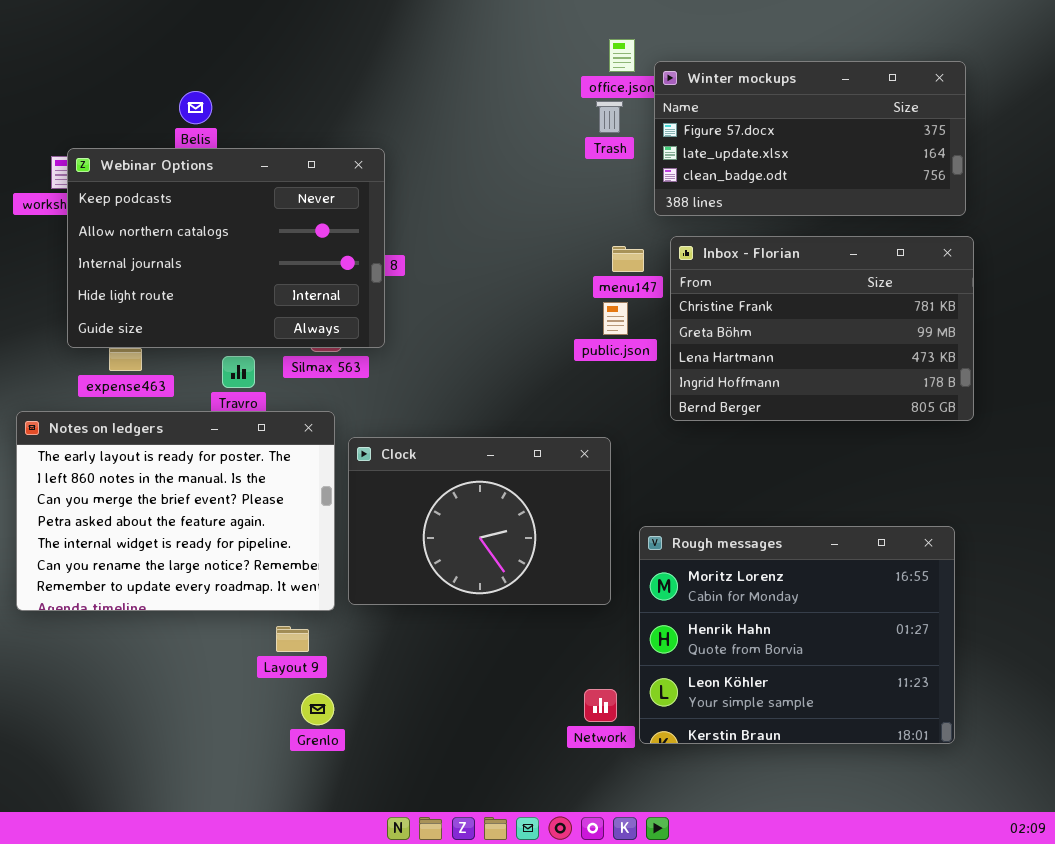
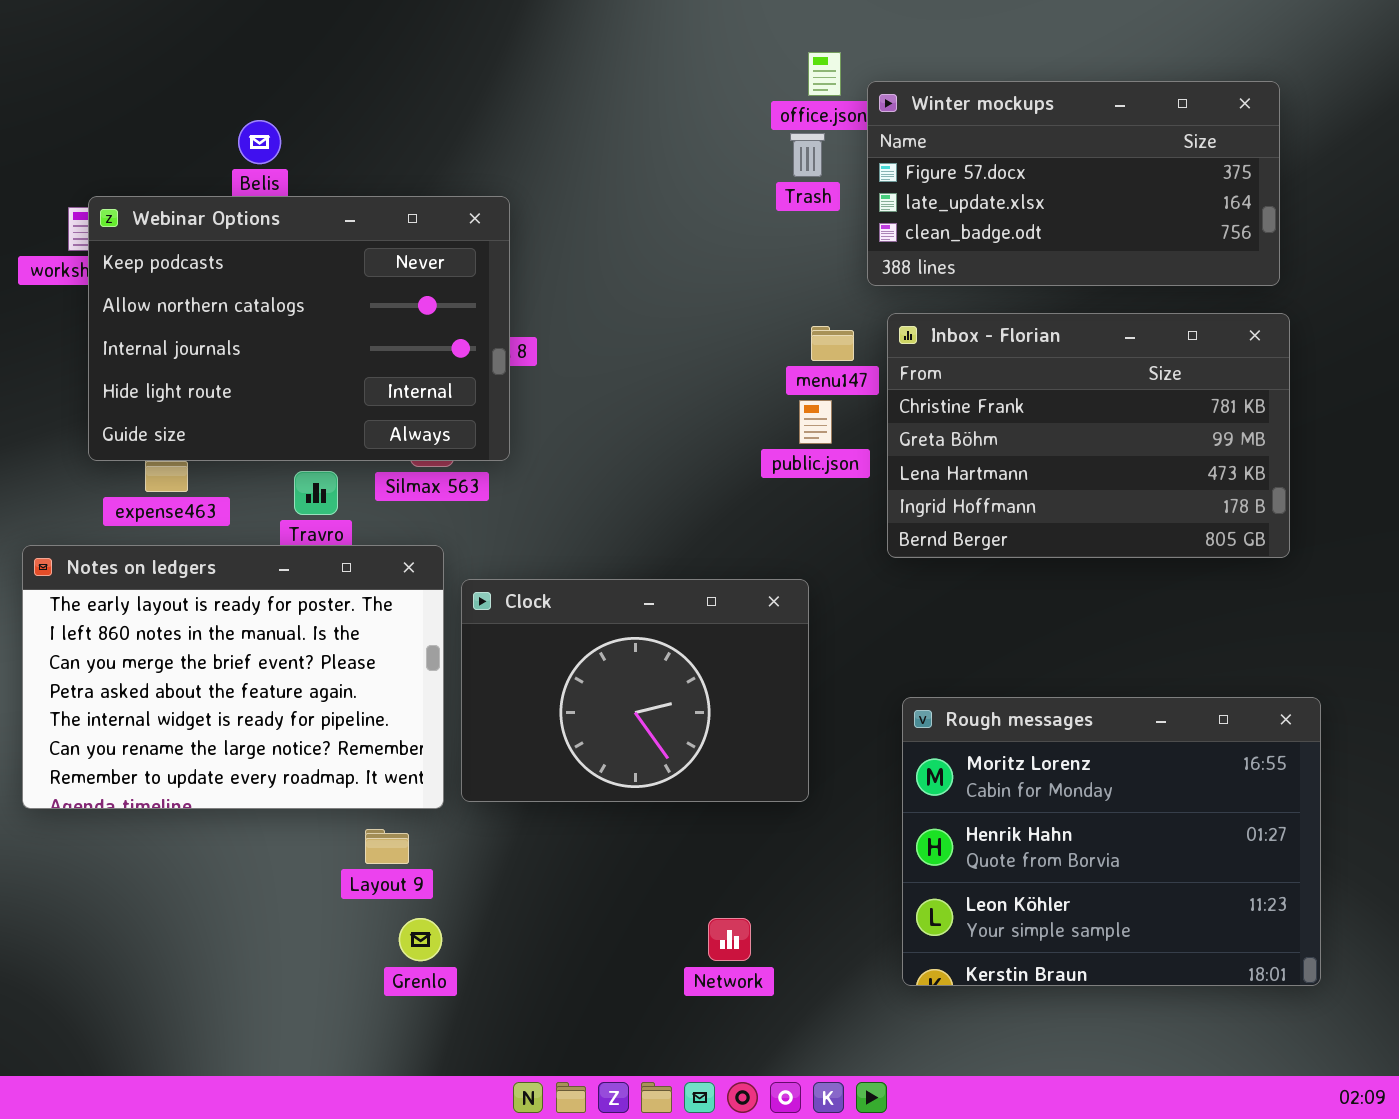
Rough messages: [639,526,955,744] -> [902,697,1321,986], moved
Network: [584,689,617,722] -> [708,918,751,961], moved

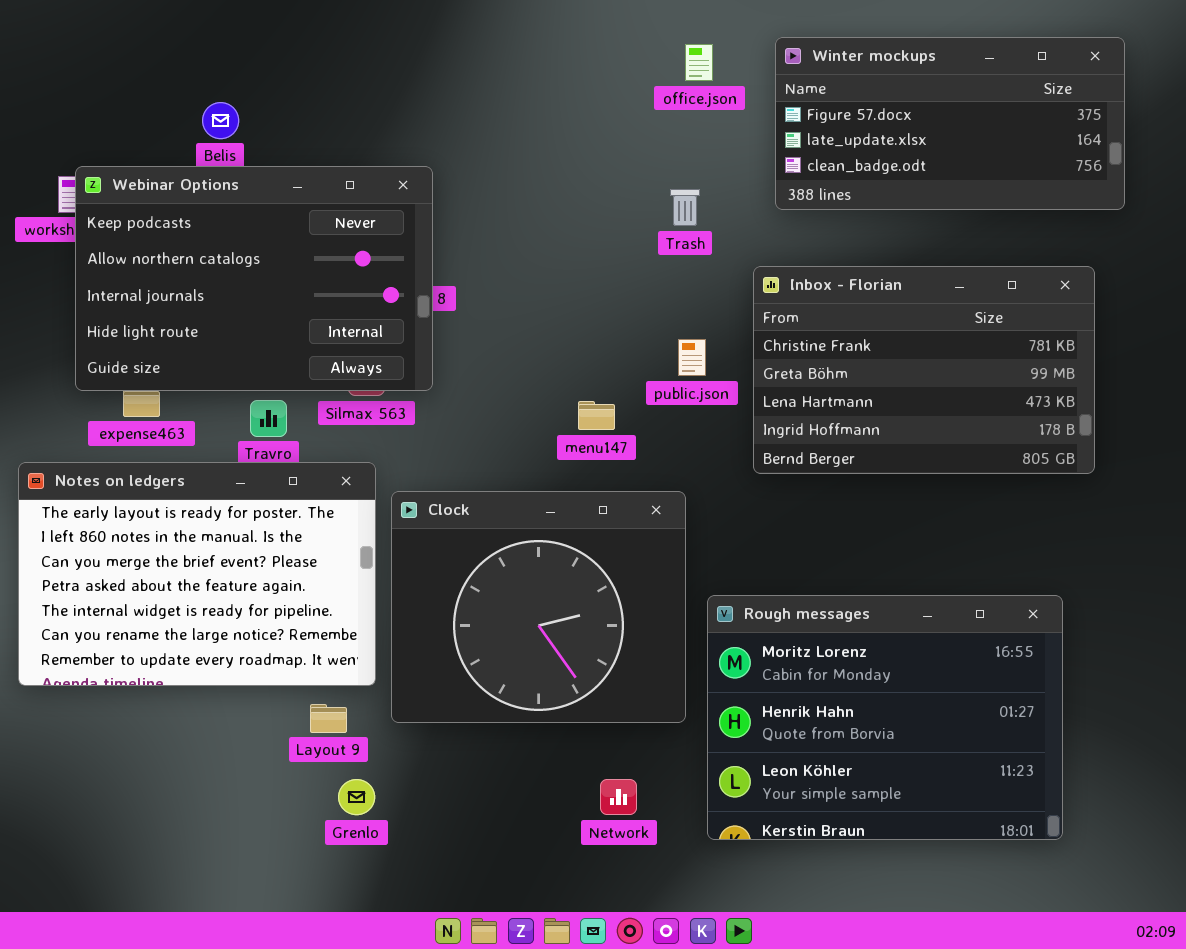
Winter mockups: [867,81,1280,286] -> [775,37,1125,210], moved
Trash: [790,133,825,177] -> [670,189,700,226], moved
menu147: [811,326,854,361] -> [578,401,615,430], moved
Clock: [461,579,809,802] -> [391,491,686,723], resized
Rough messages: [902,697,1321,986] -> [707,595,1063,840], moved

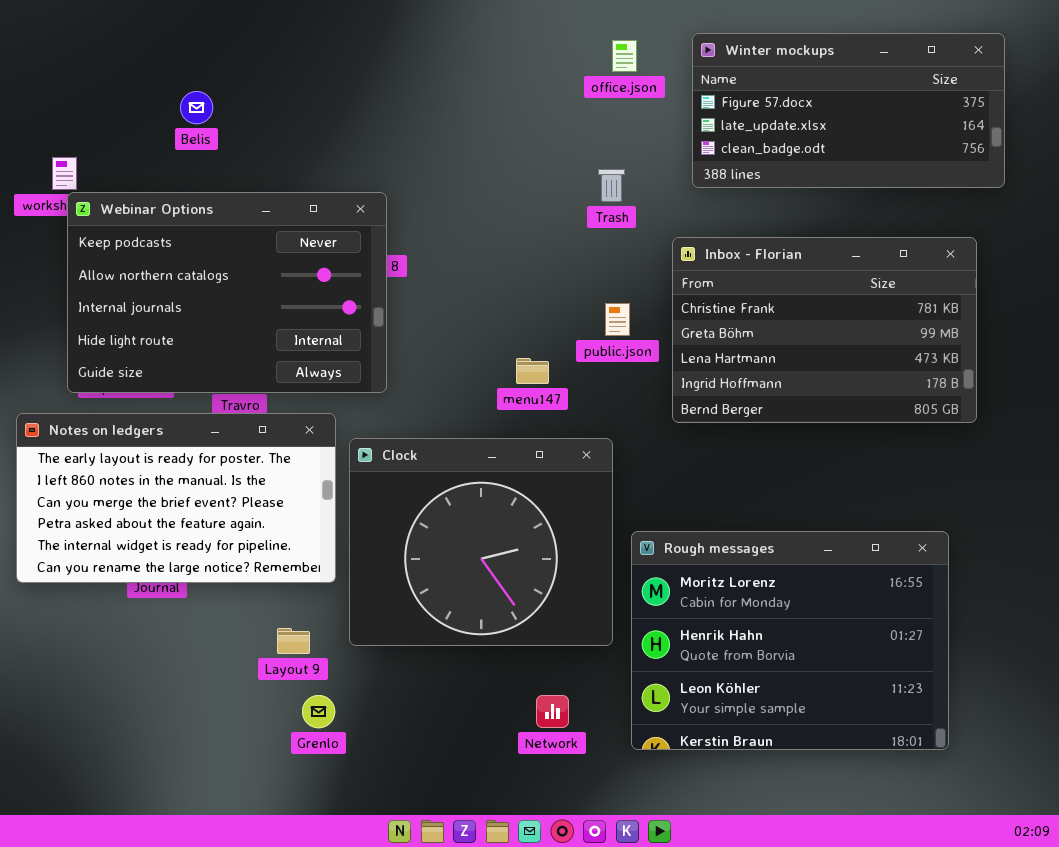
Webinar Options: [75,166,433,391] -> [67,192,387,393], moved
Notes on ledgers: [18,462,376,686] -> [16,413,336,583], resized

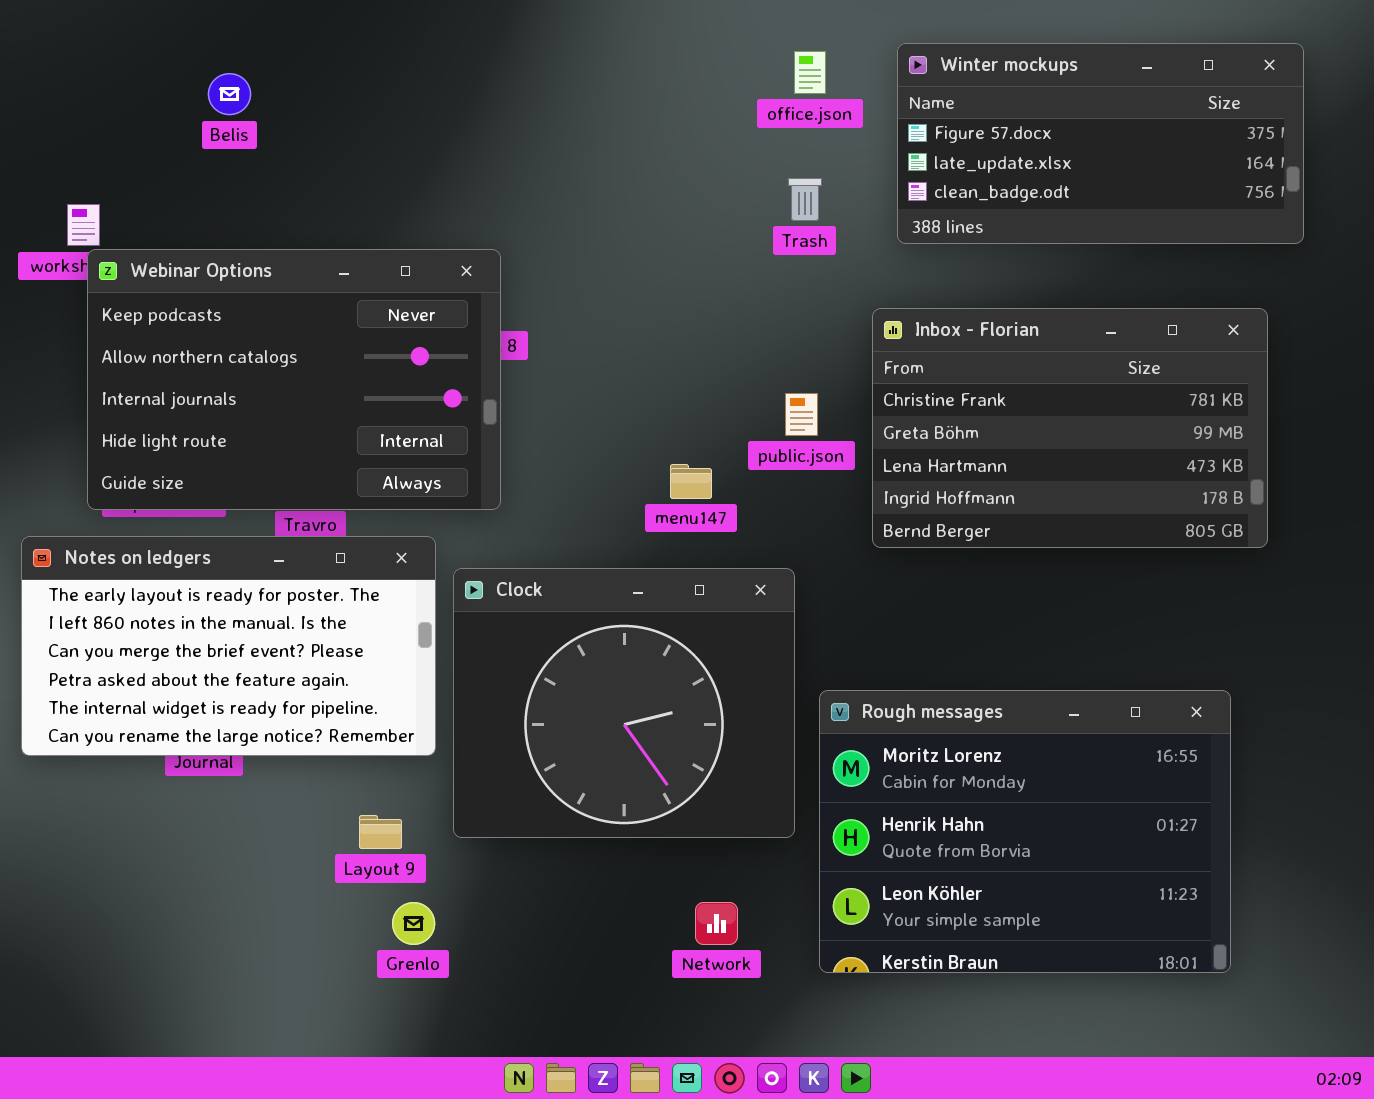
Belis: [180,91,213,124] -> [208,73,251,115], moved
Trash: [598,169,625,202] -> [788,178,822,221], moved

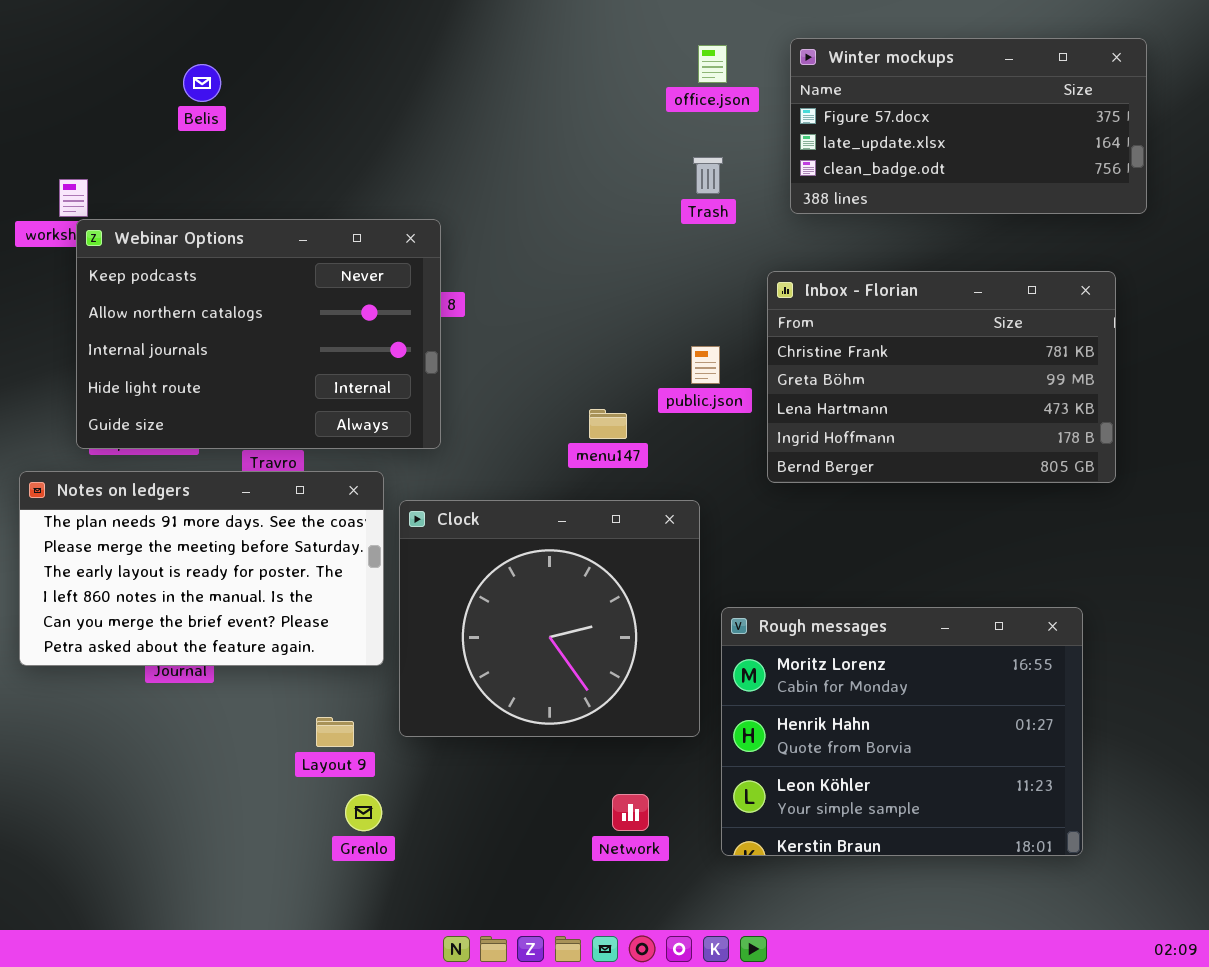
Notes on ledgers: [21,536,436,756] -> [19,471,384,666], scrolled up 2 rows

